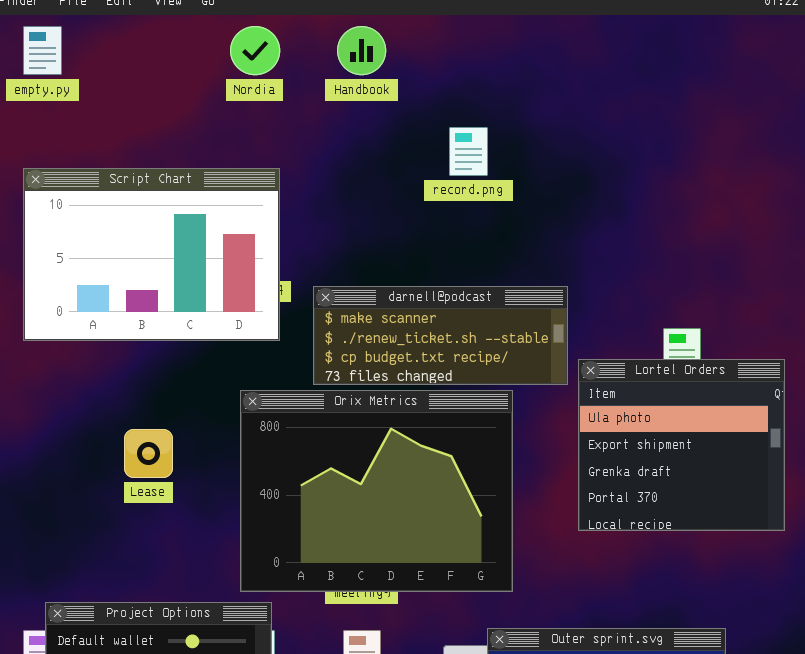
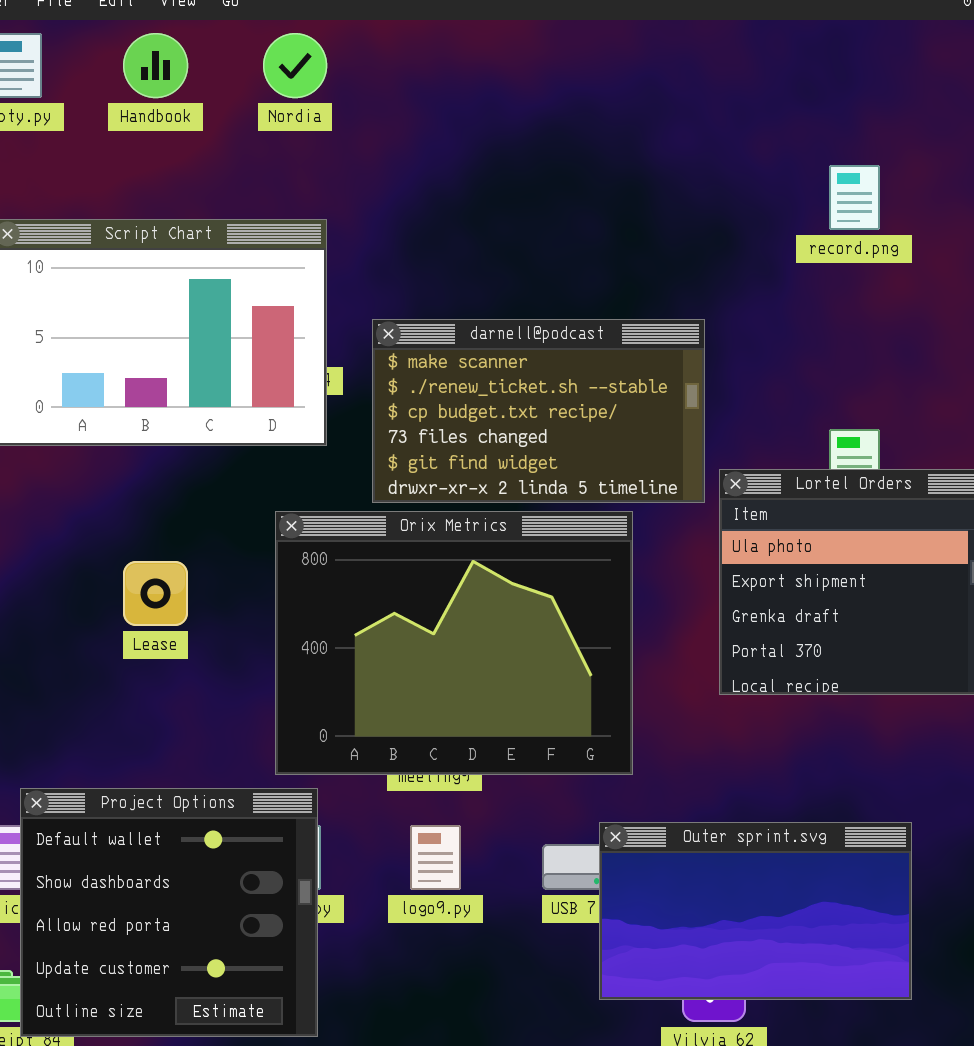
Handbook: [337,26,386,75] -> [123,33,188,98], moved
record.png: [449,127,488,176] -> [829,165,880,230], moved
darnell@podcast: [313,286,568,385] -> [372,319,705,503], resized

